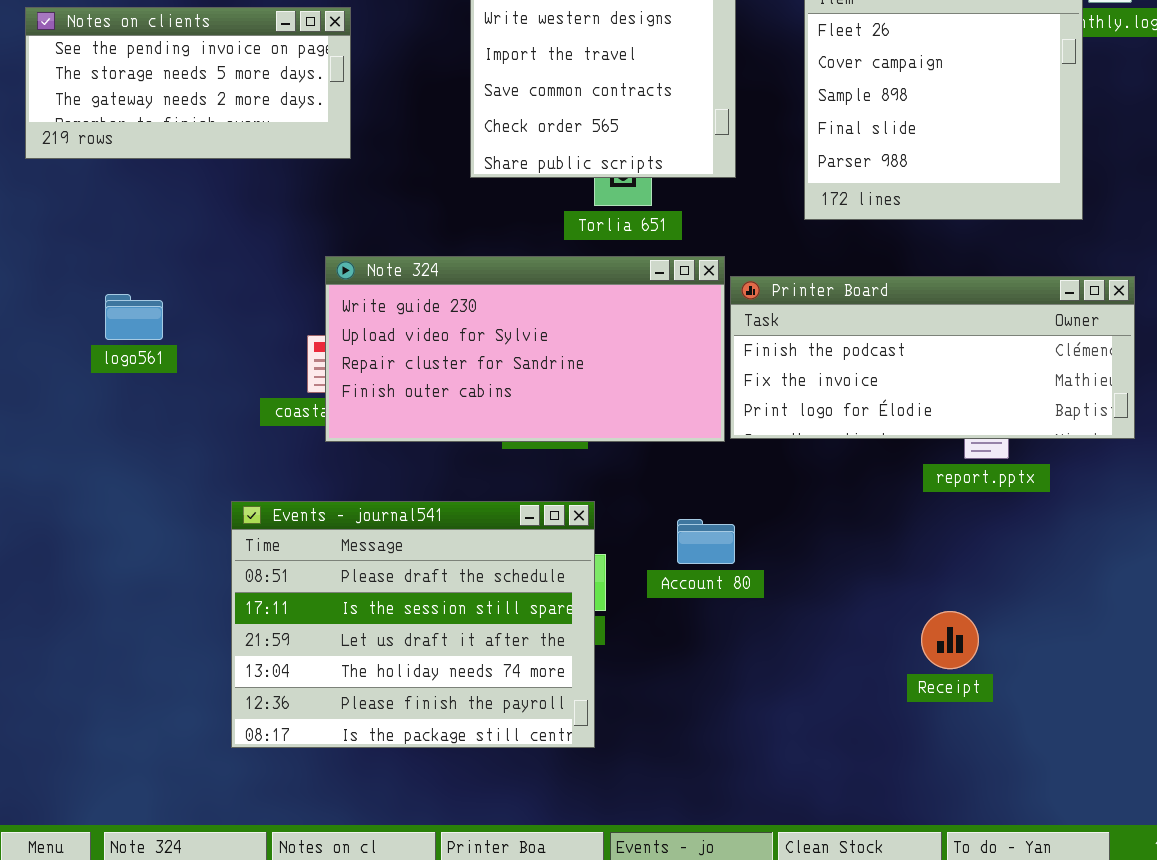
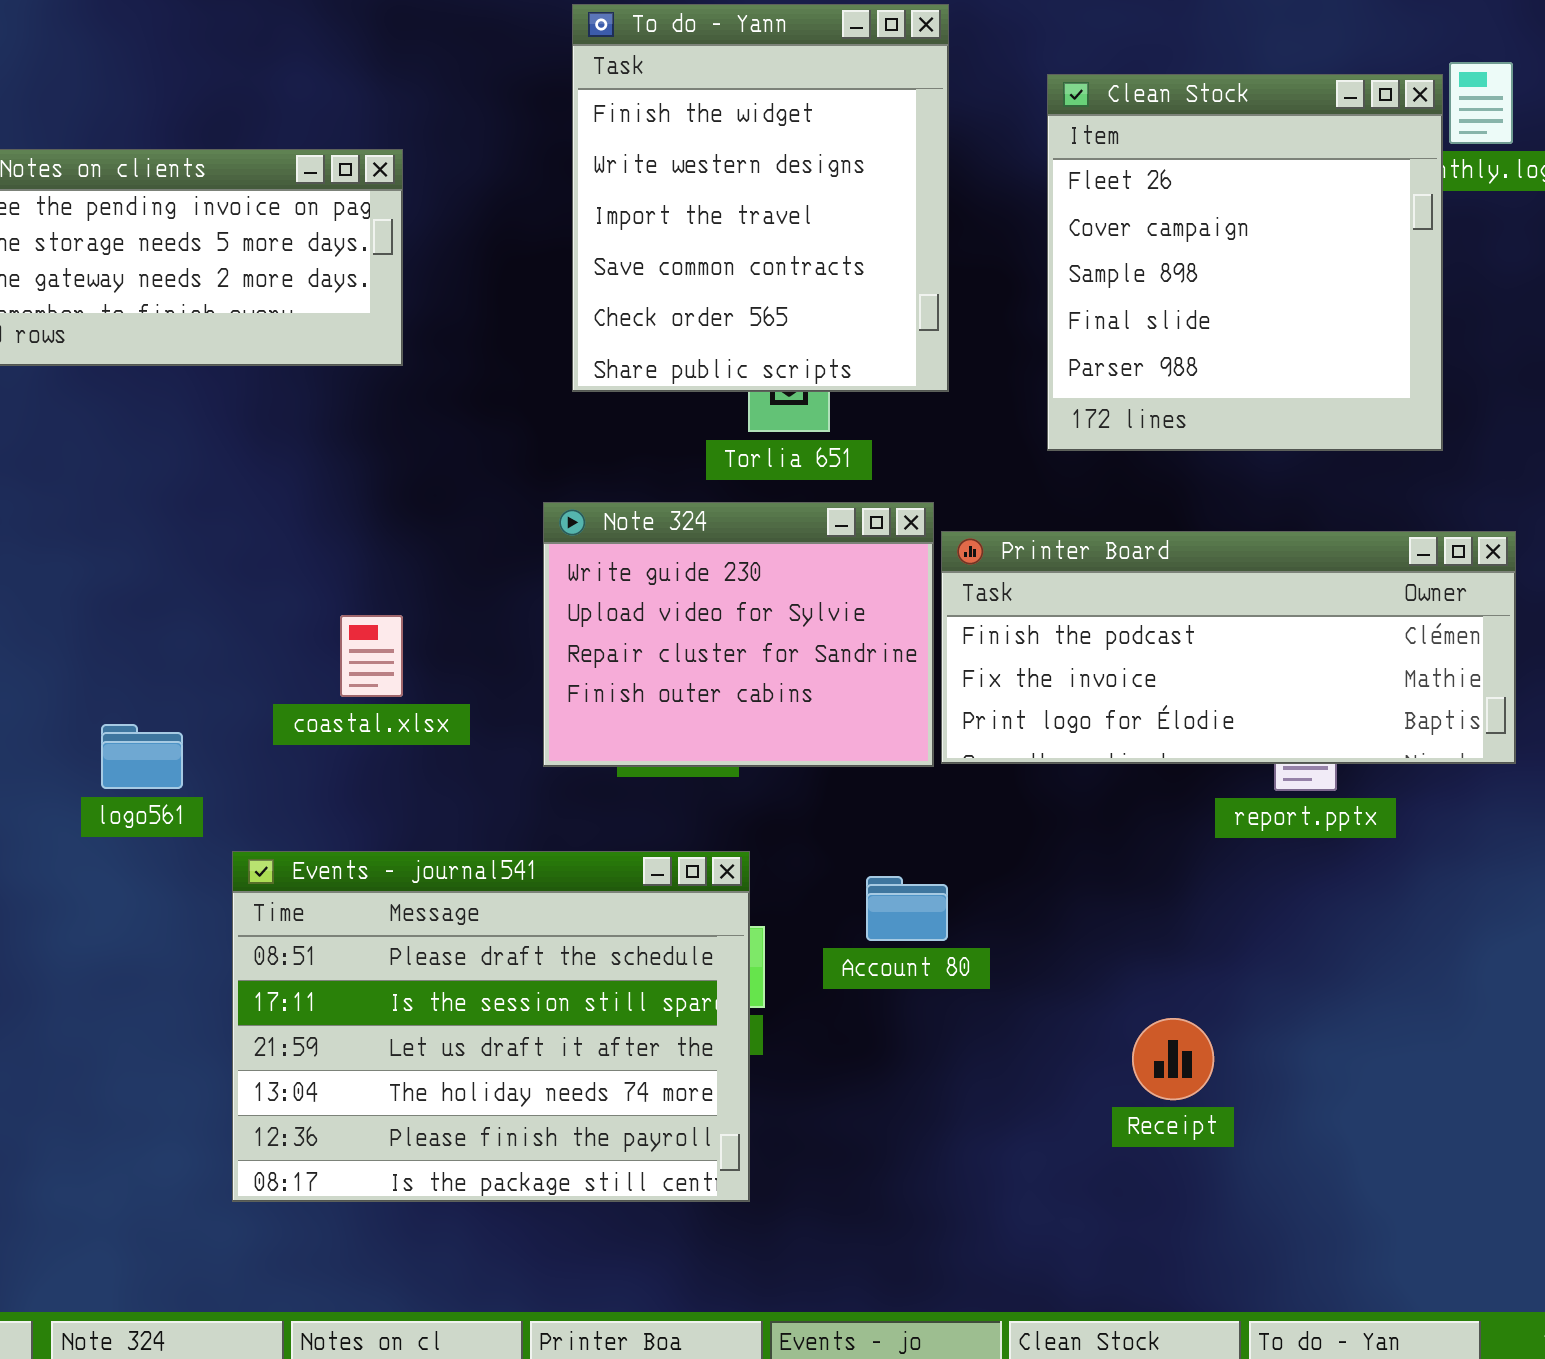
Note 324: [325,256,725,442] -> [543,502,934,767], resized
logo561: [105,294,163,340] -> [101,724,183,789], moved
Receipt: [921,611,979,669] -> [1132,1018,1214,1100], moved

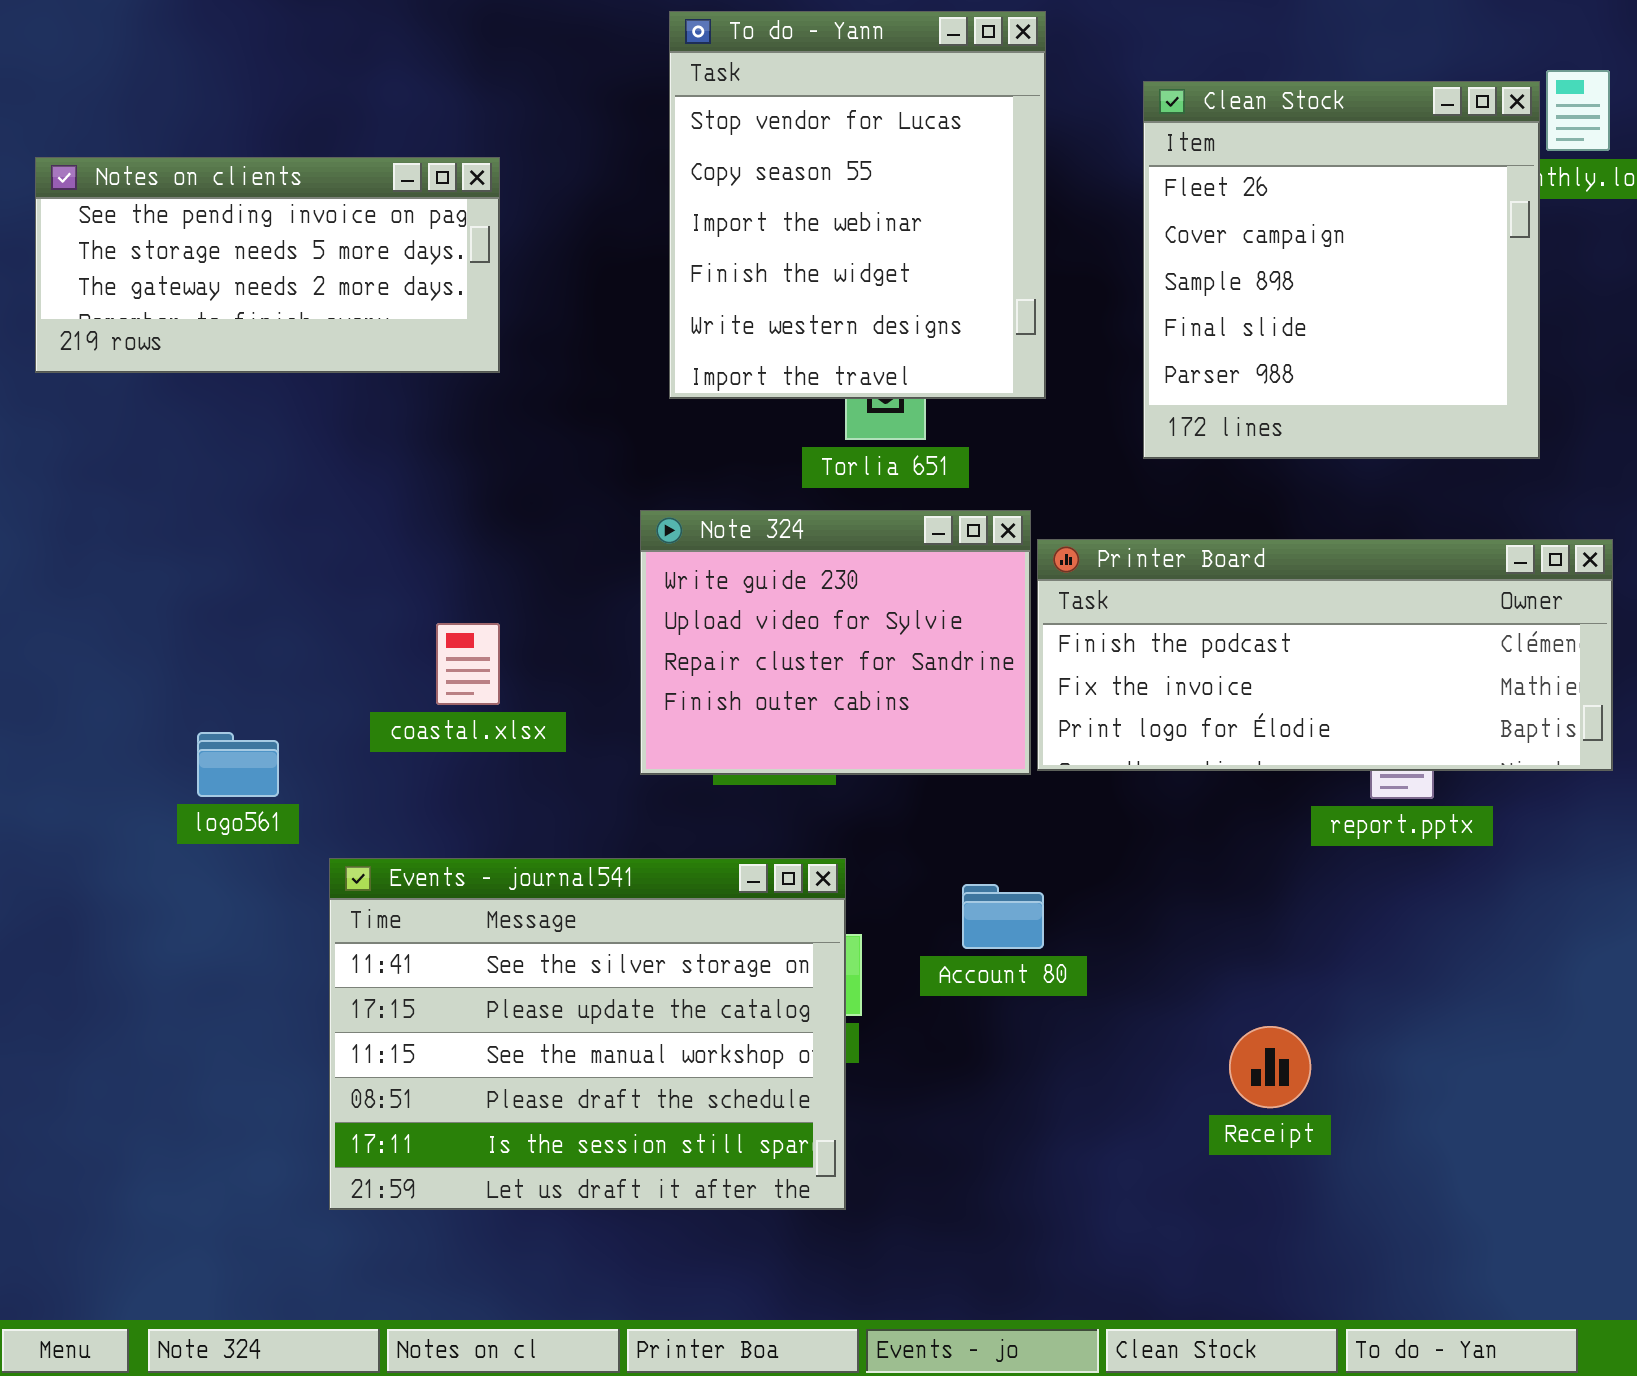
To do - Yann: [572,4,949,392] -> [669,11,1046,399], scrolled up 3 rows
Events - journal541: [232,851,750,1202] -> [329,858,846,1210], scrolled up 3 rows

